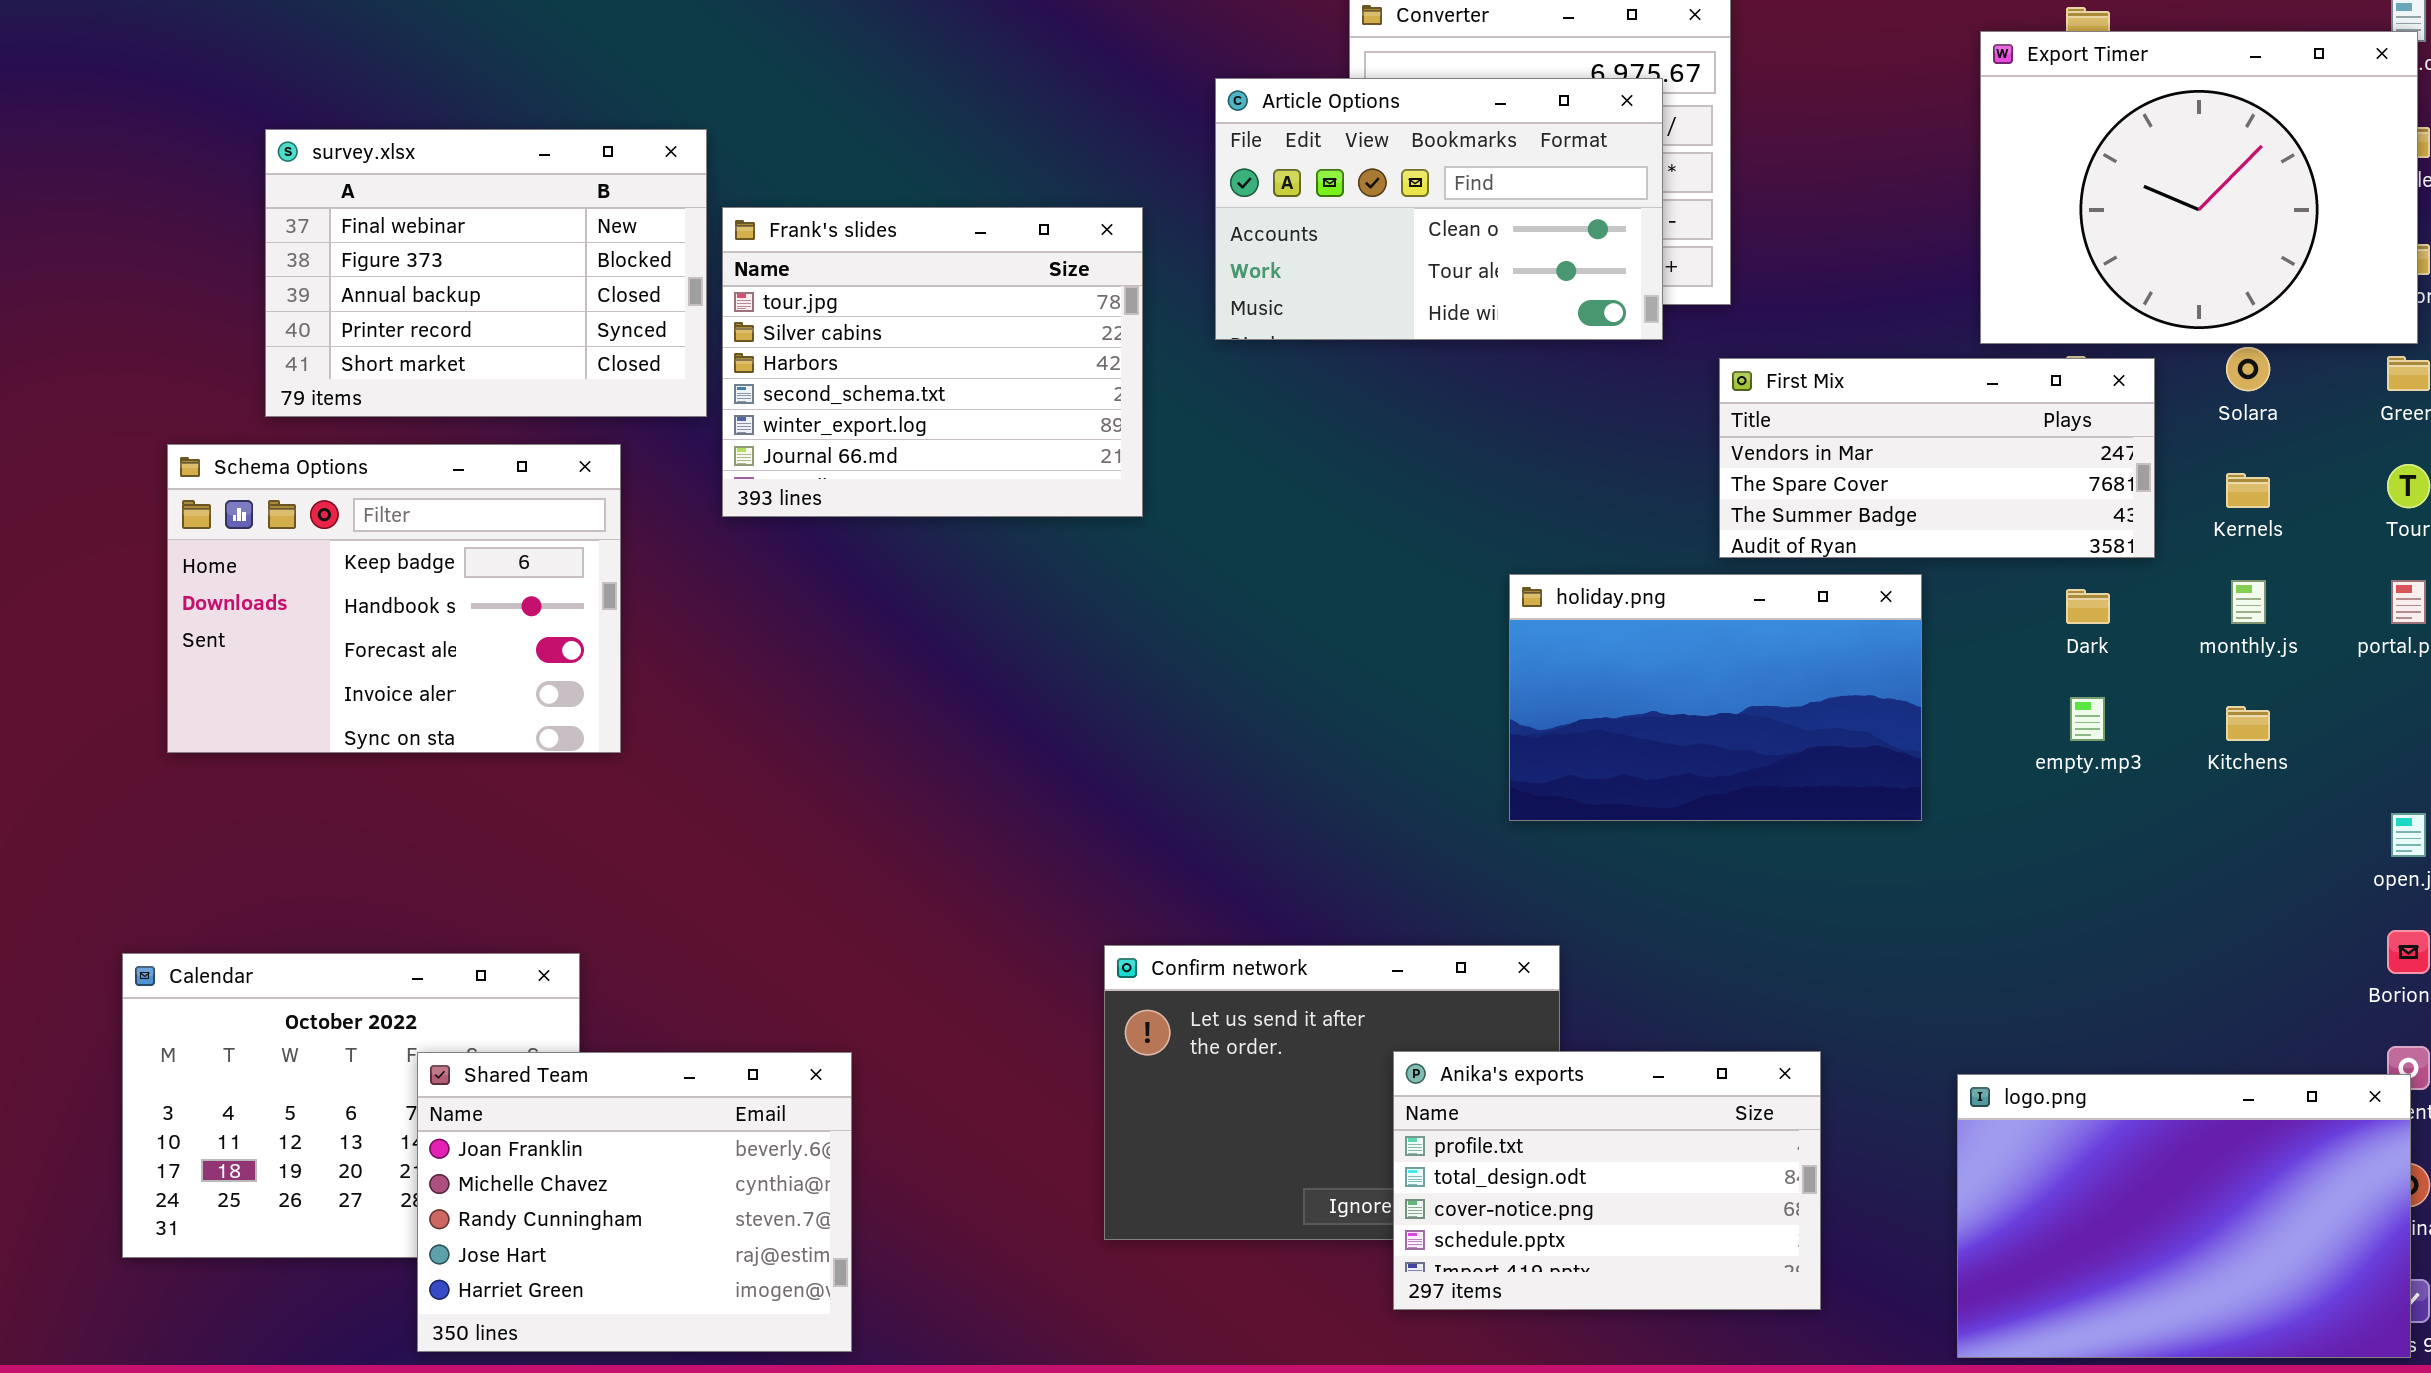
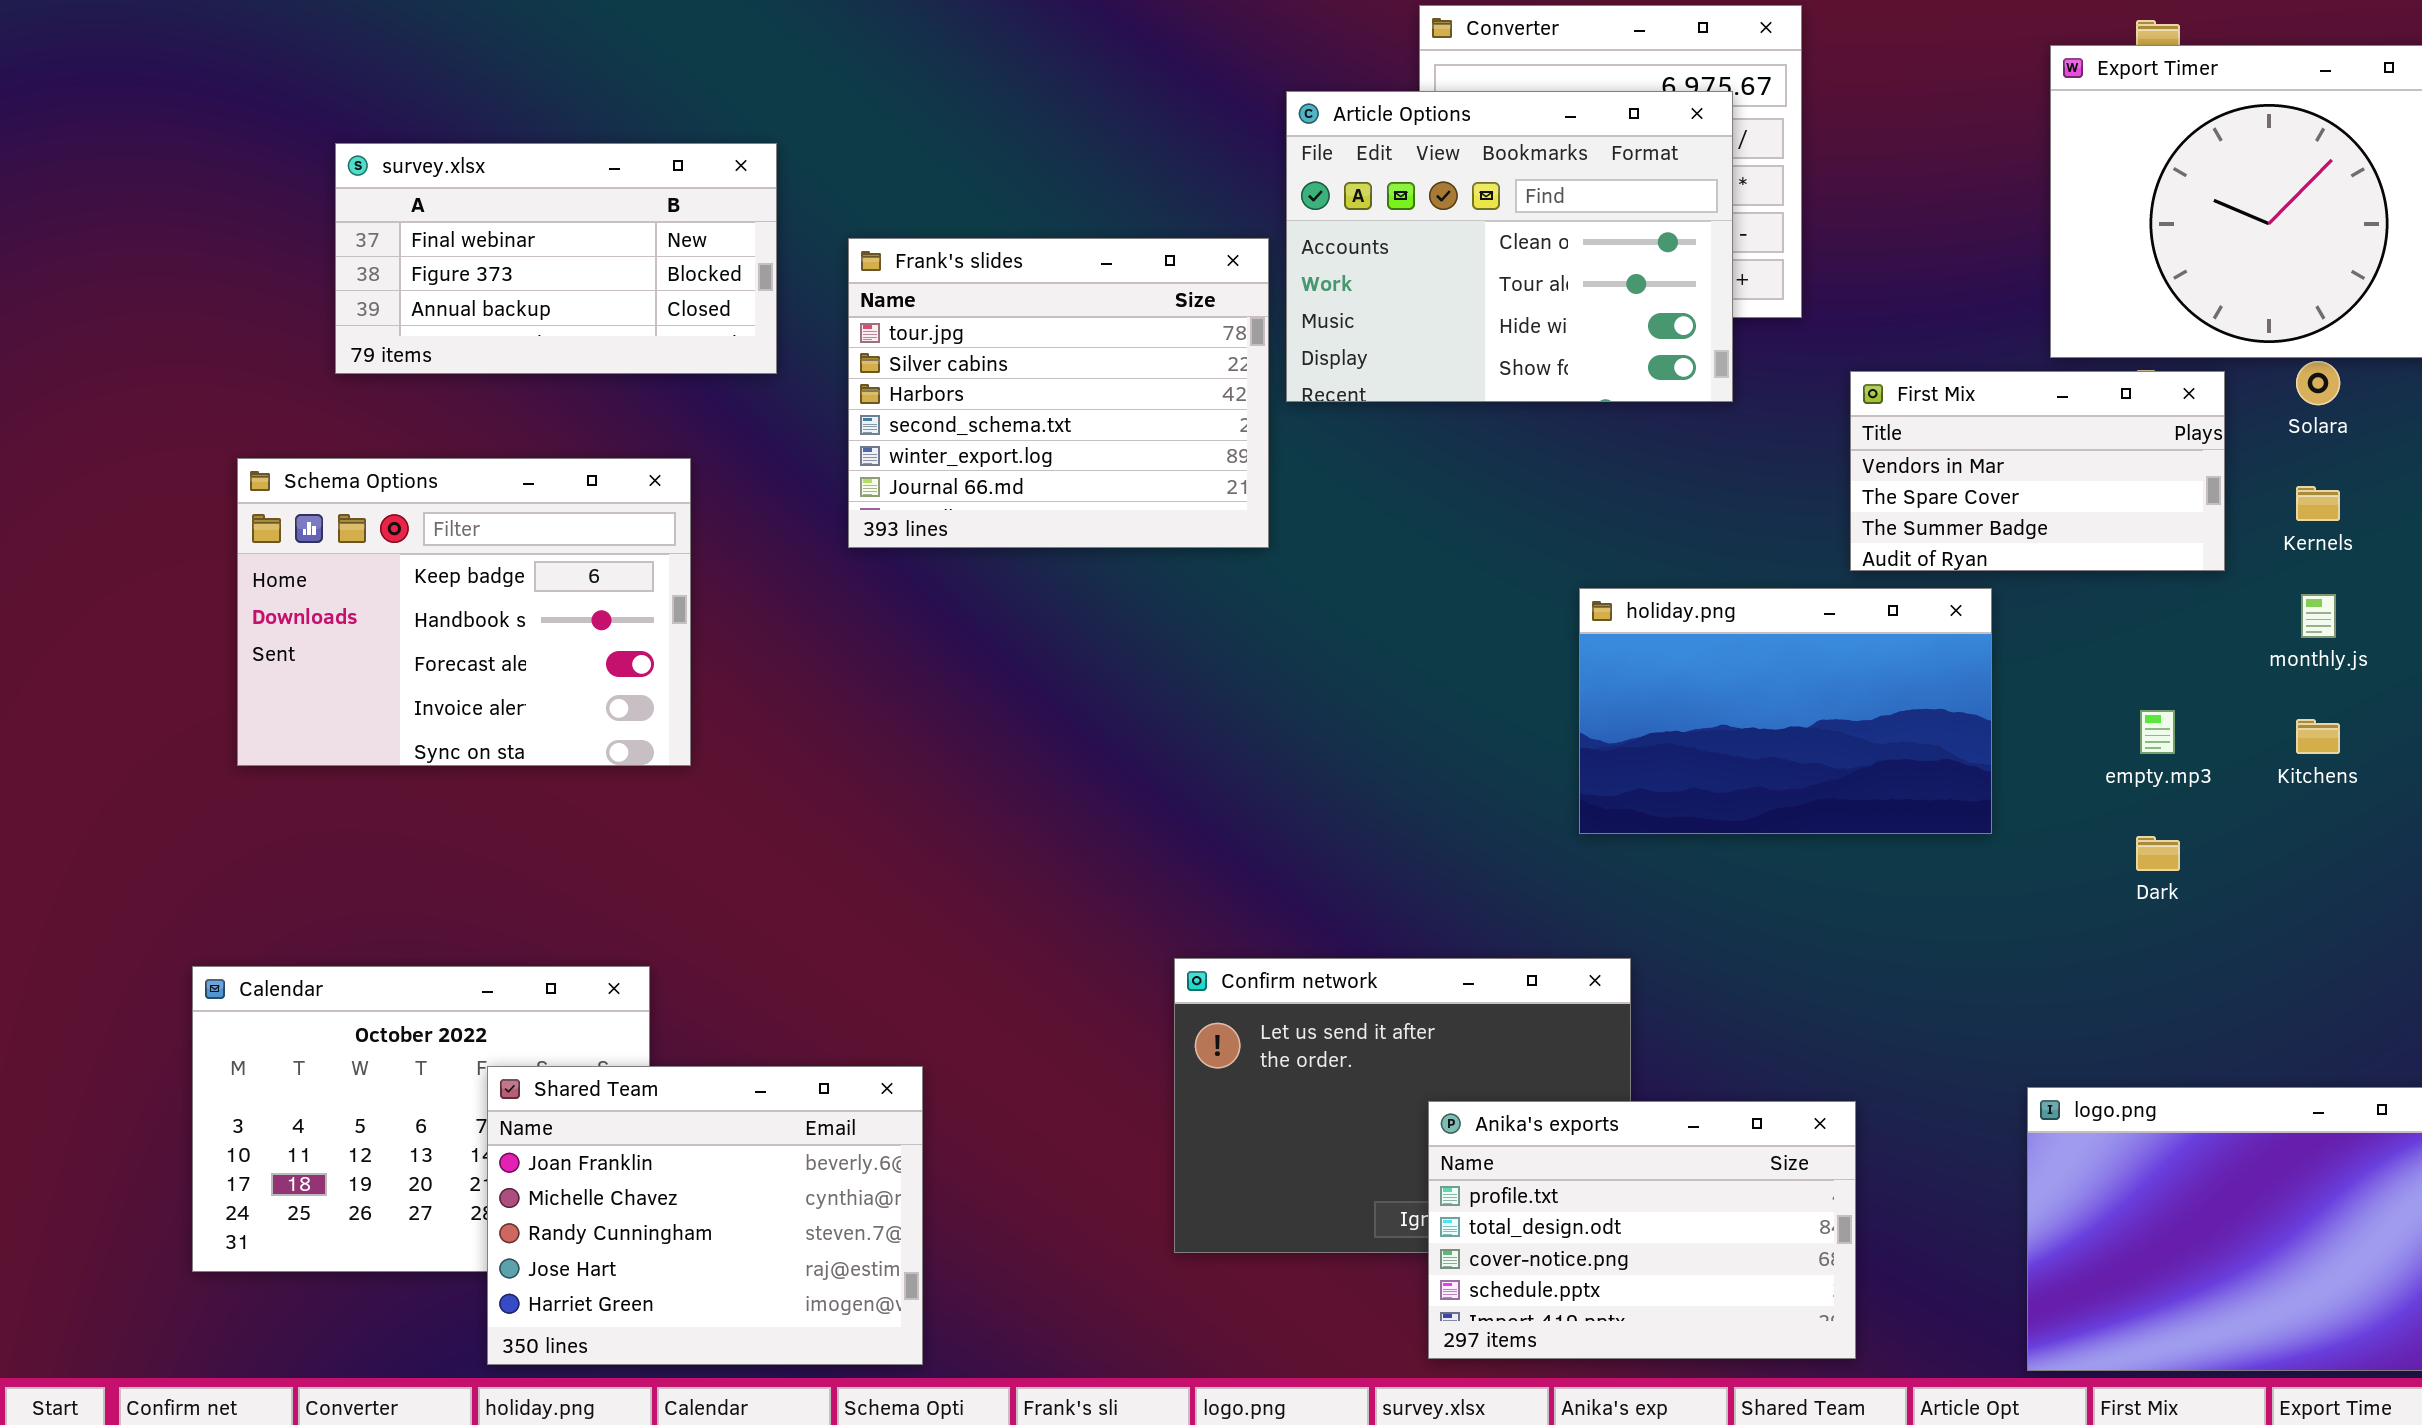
Article Options: [1215,78,1663,340] -> [1286,91,1733,402], resized
survey.xlsx: [265,129,707,417] -> [335,143,777,374], resized
Frank's slides: [722,207,1143,517] -> [848,238,1269,548], moved
First Mix: [1719,358,2155,558] -> [1850,371,2225,571], resized
Dark: [2066,589,2110,624] -> [2136,836,2180,871], moved
Anika's exports: [1393,1051,1821,1310] -> [1428,1101,1856,1359], moved

